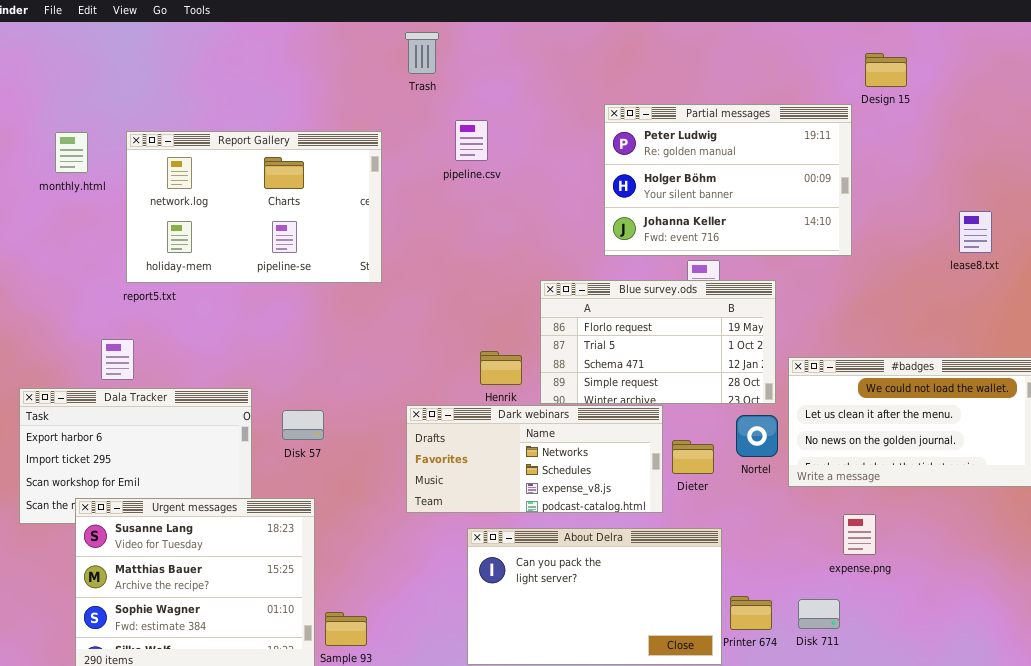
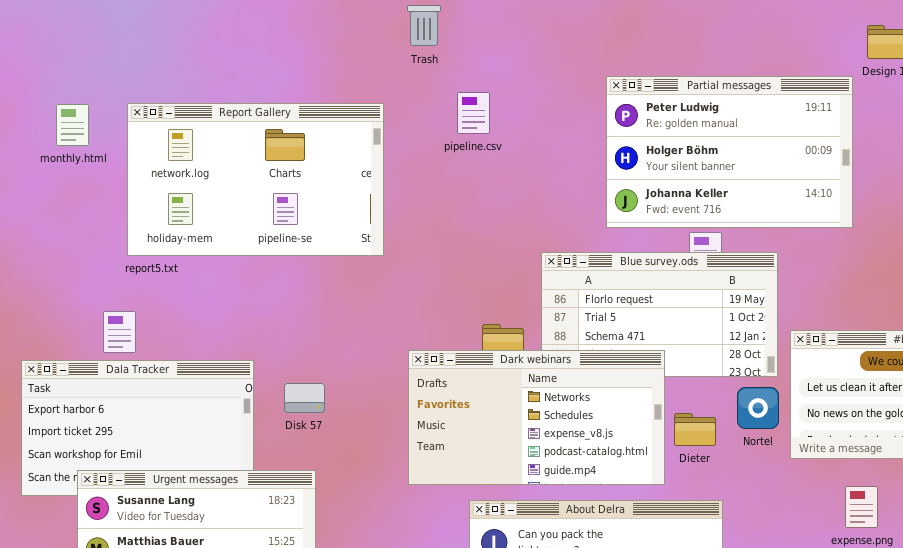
Dark webinars: [406,405,663,513] -> [408,350,665,485], resized

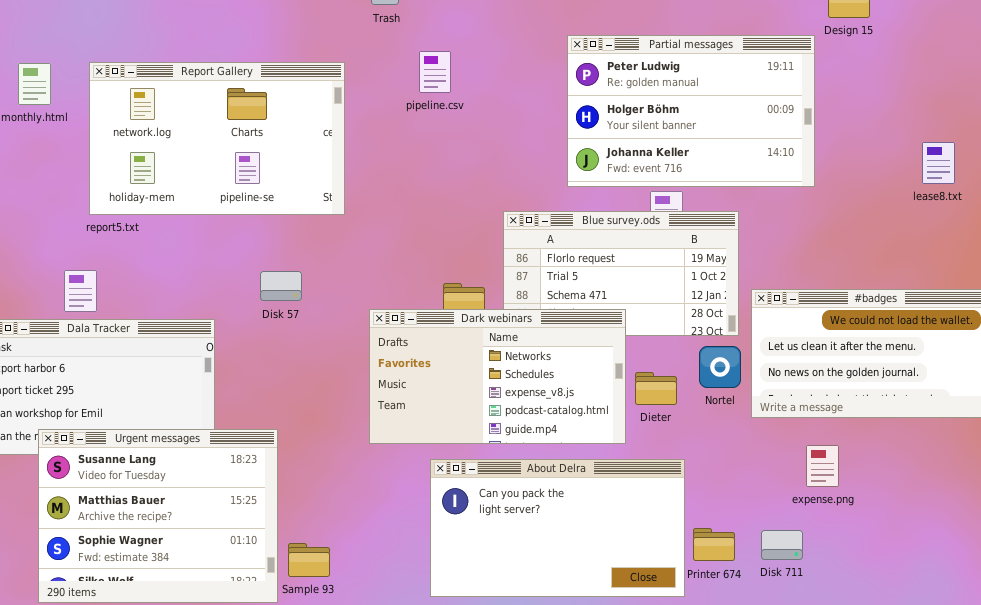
Disk 57: [284,383,325,413] -> [260,271,302,301], moved

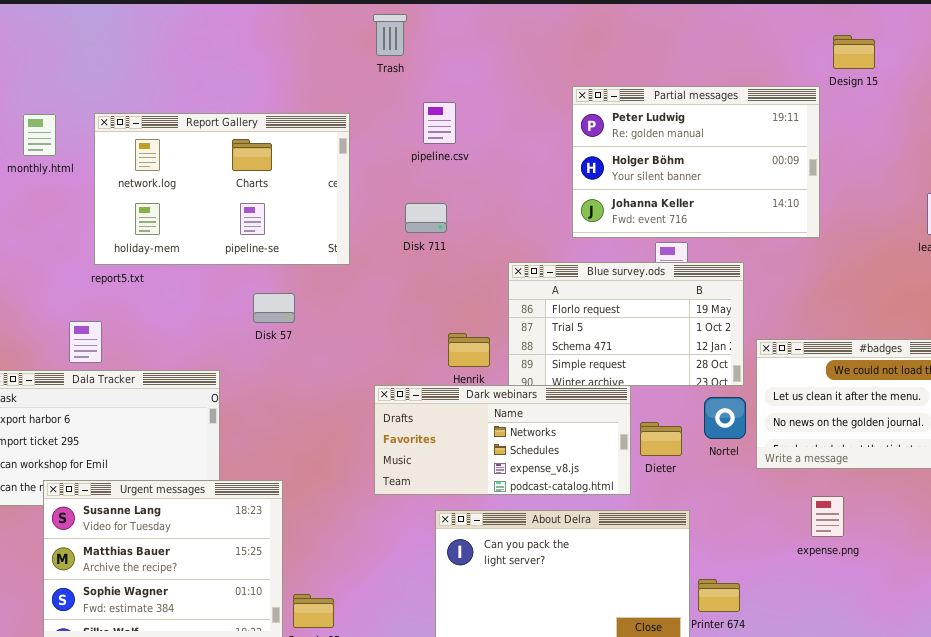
Disk 57: [260,271,302,301] -> [253,293,295,323], moved
Dark webinars: [369,309,626,444] -> [374,385,631,495], resized
Disk 711: [761,530,803,560] -> [405,203,447,233], moved

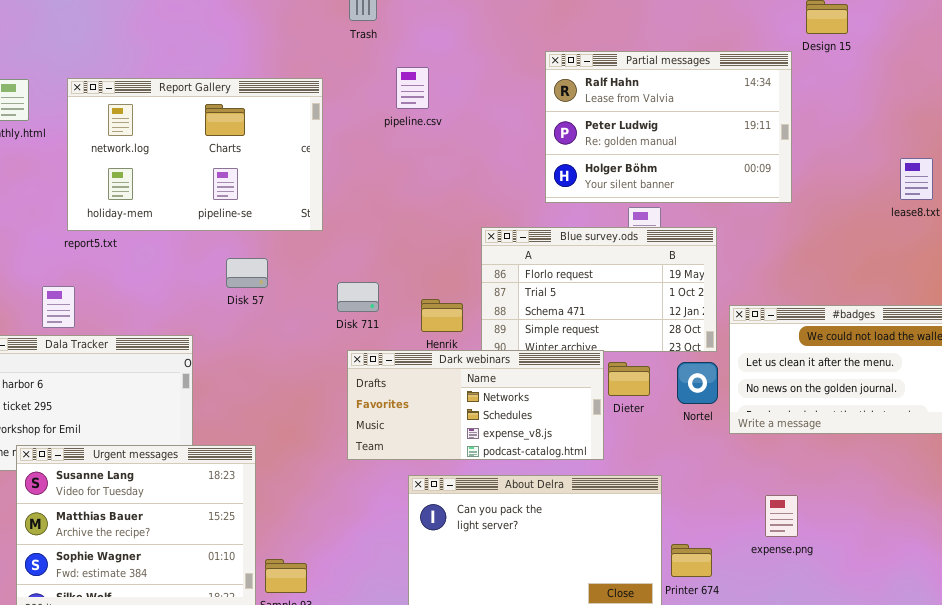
Partial messages: [572,86,820,238] -> [545,51,792,203], scrolled up 1 row
Disk 711: [405,203,447,233] -> [337,282,379,312], moved
Dieter: [640,422,682,456] -> [608,362,650,396], moved
expense.png: [811,496,844,537] -> [765,495,798,537], moved

